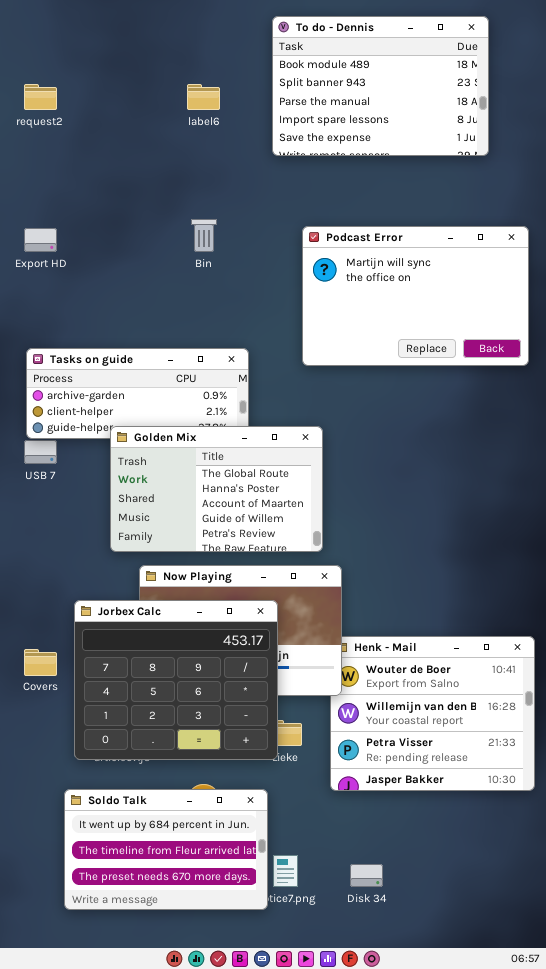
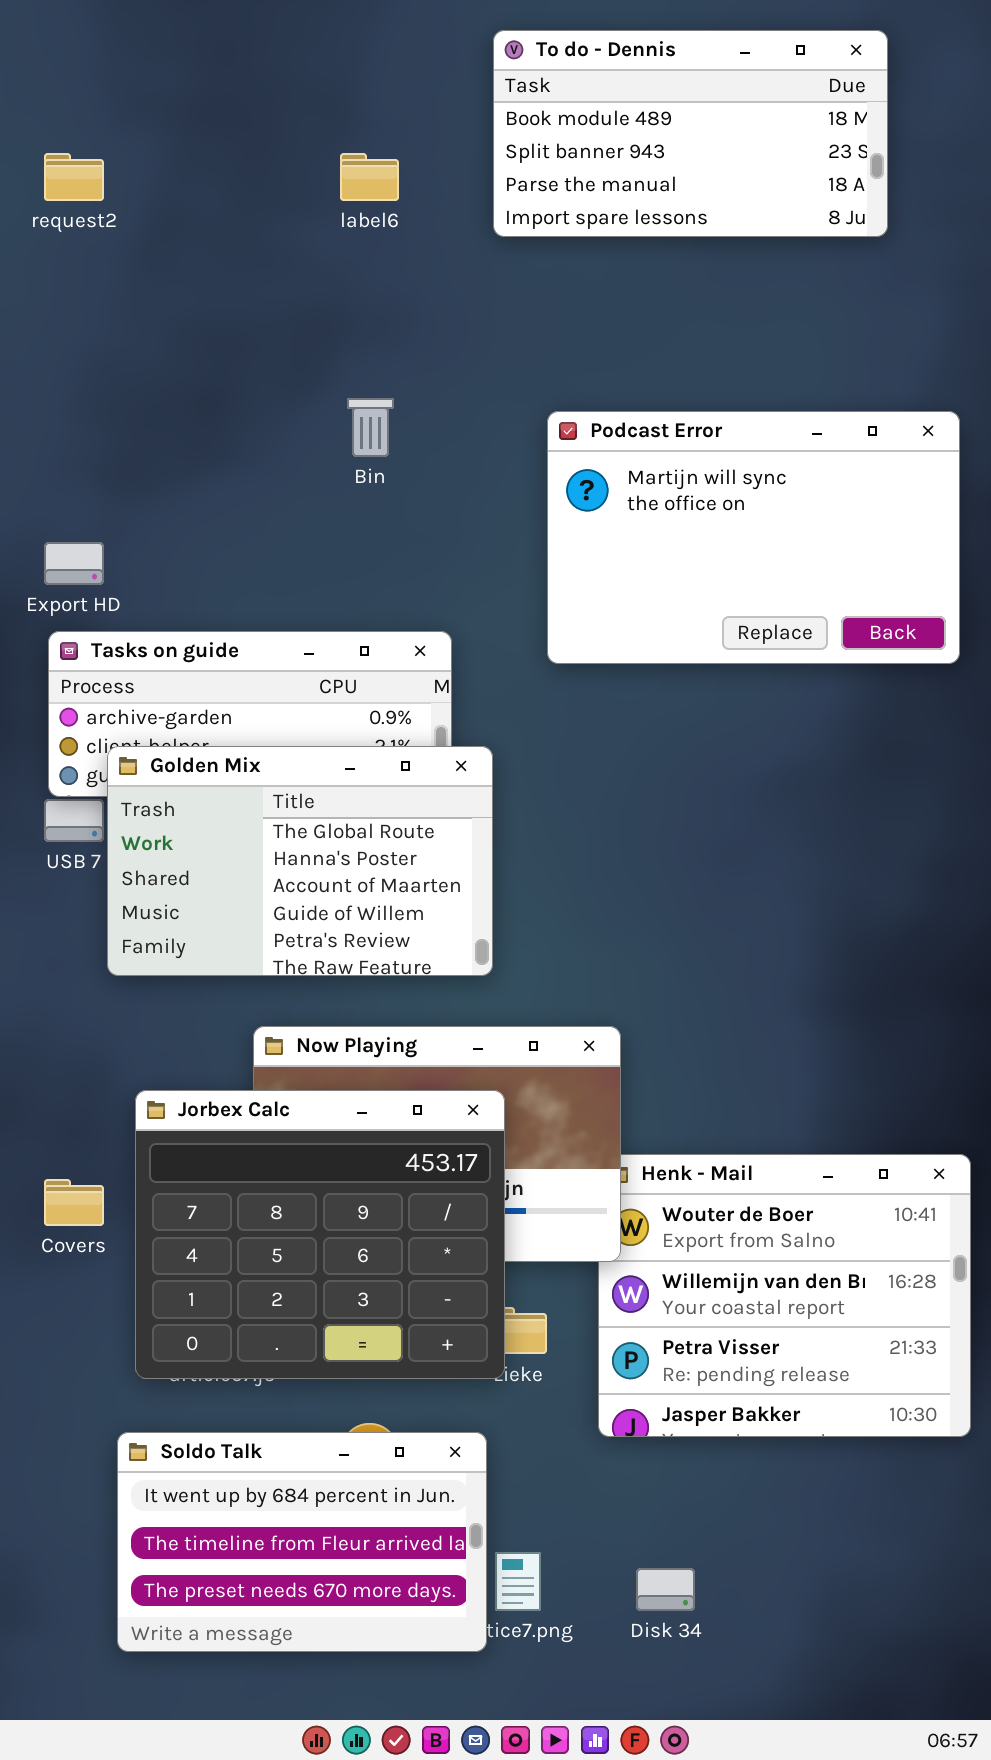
To do - Dennis: [272,16,489,156] -> [493,30,888,237], resized
Export HD: [24,228,57,252] -> [44,542,104,585], moved
Golden Mix: [110,426,323,552] -> [107,746,493,976], moved

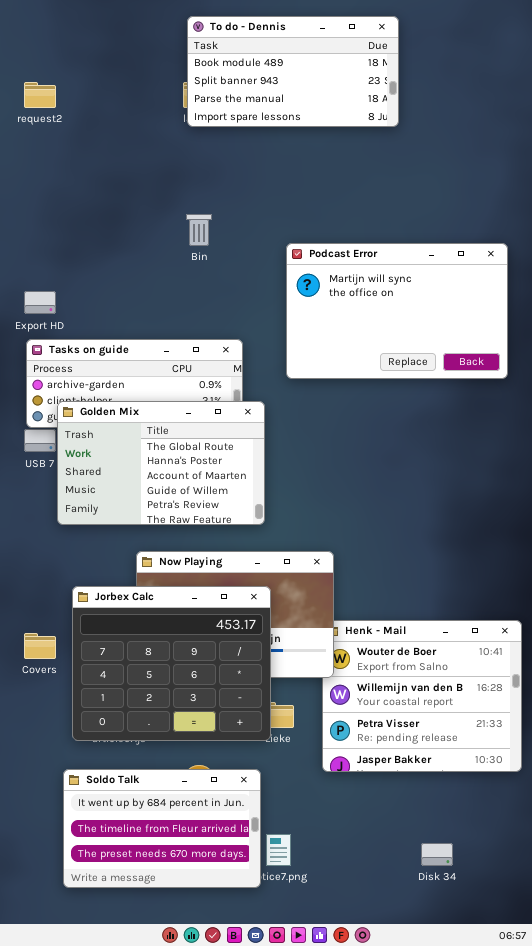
To do - Dennis: [493,30,888,237] -> [187,16,399,127], moved
Podcast Error: [547,411,960,664] -> [286,243,508,379], moved
Disk 34: [636,1568,695,1611] -> [421,843,453,866], moved

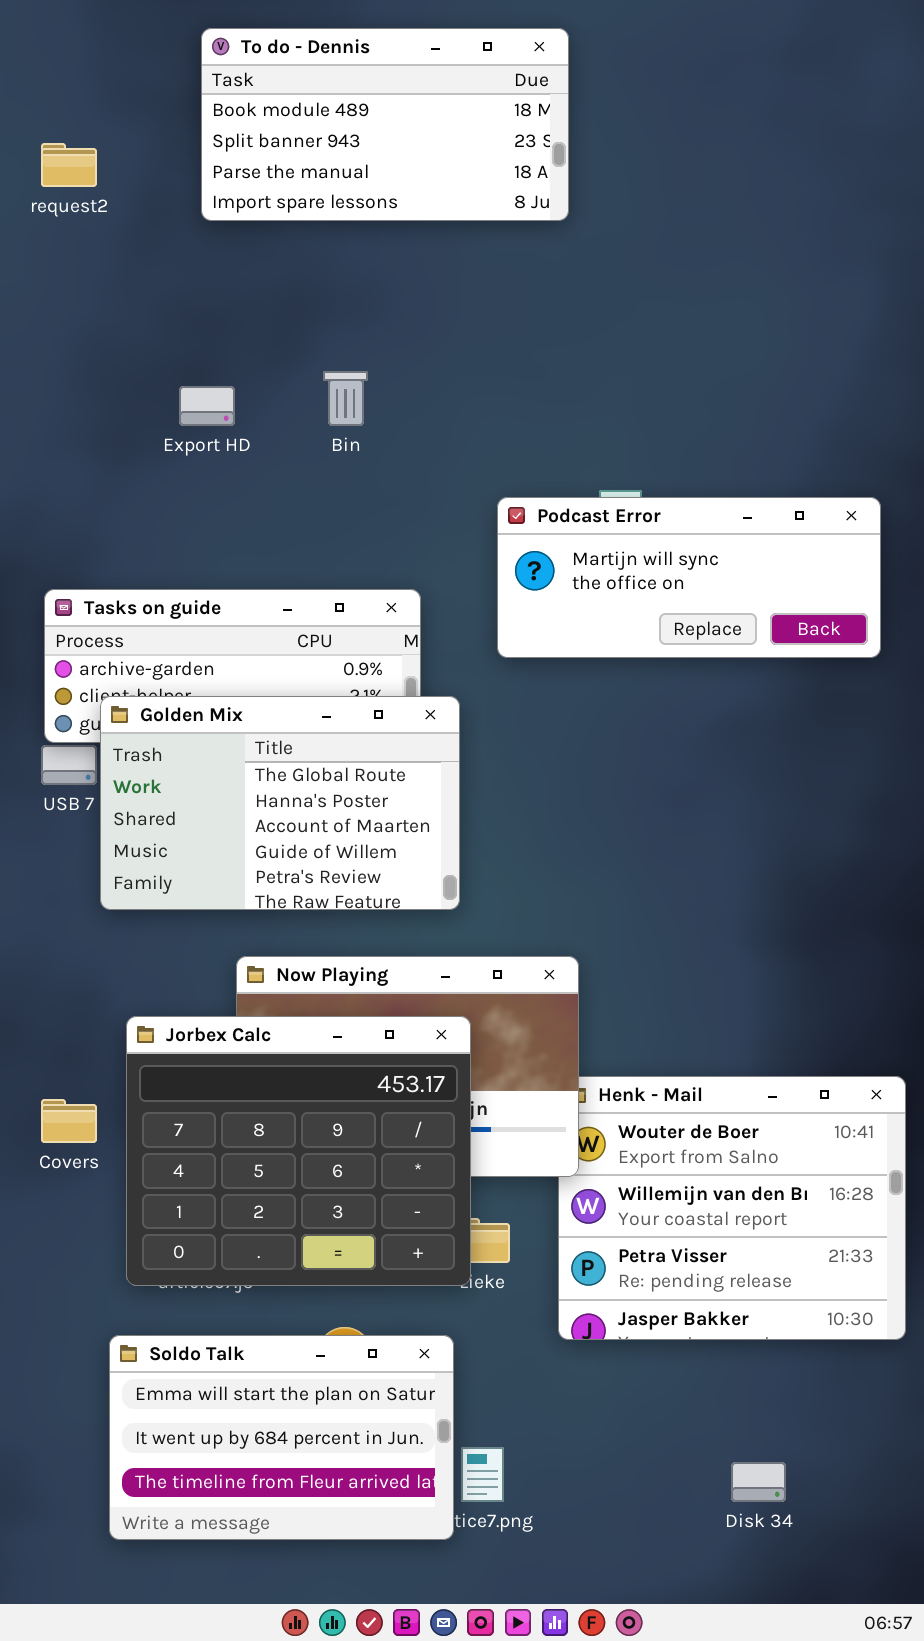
To do - Dennis: [187,16,399,127] -> [201,28,569,221], moved
Podcast Error: [286,243,508,379] -> [497,497,881,658], resized
Export HD: [24,291,56,314] -> [179,386,235,426], moved
Soldo Talk: [63,769,261,888] -> [109,1335,454,1540], scrolled up 1 row

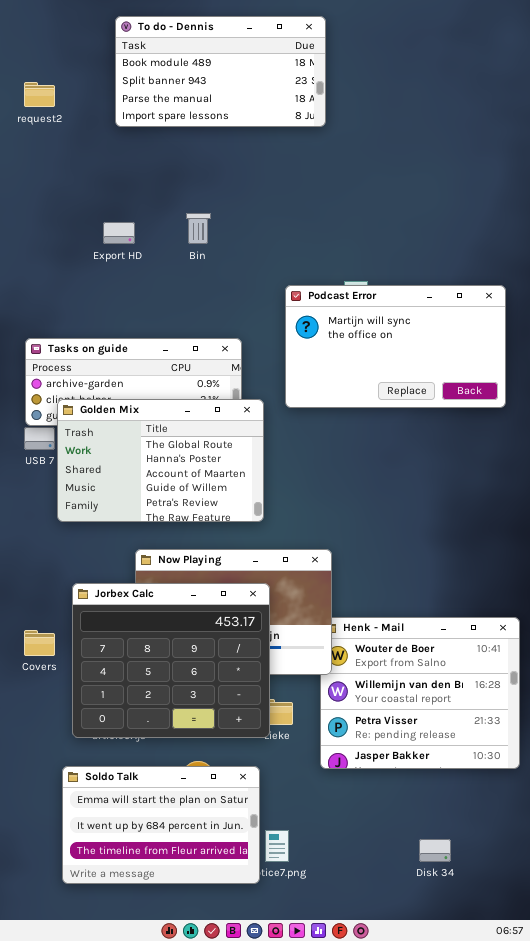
Podcast Error: [497,497,881,658] -> [285,285,506,408], resized

